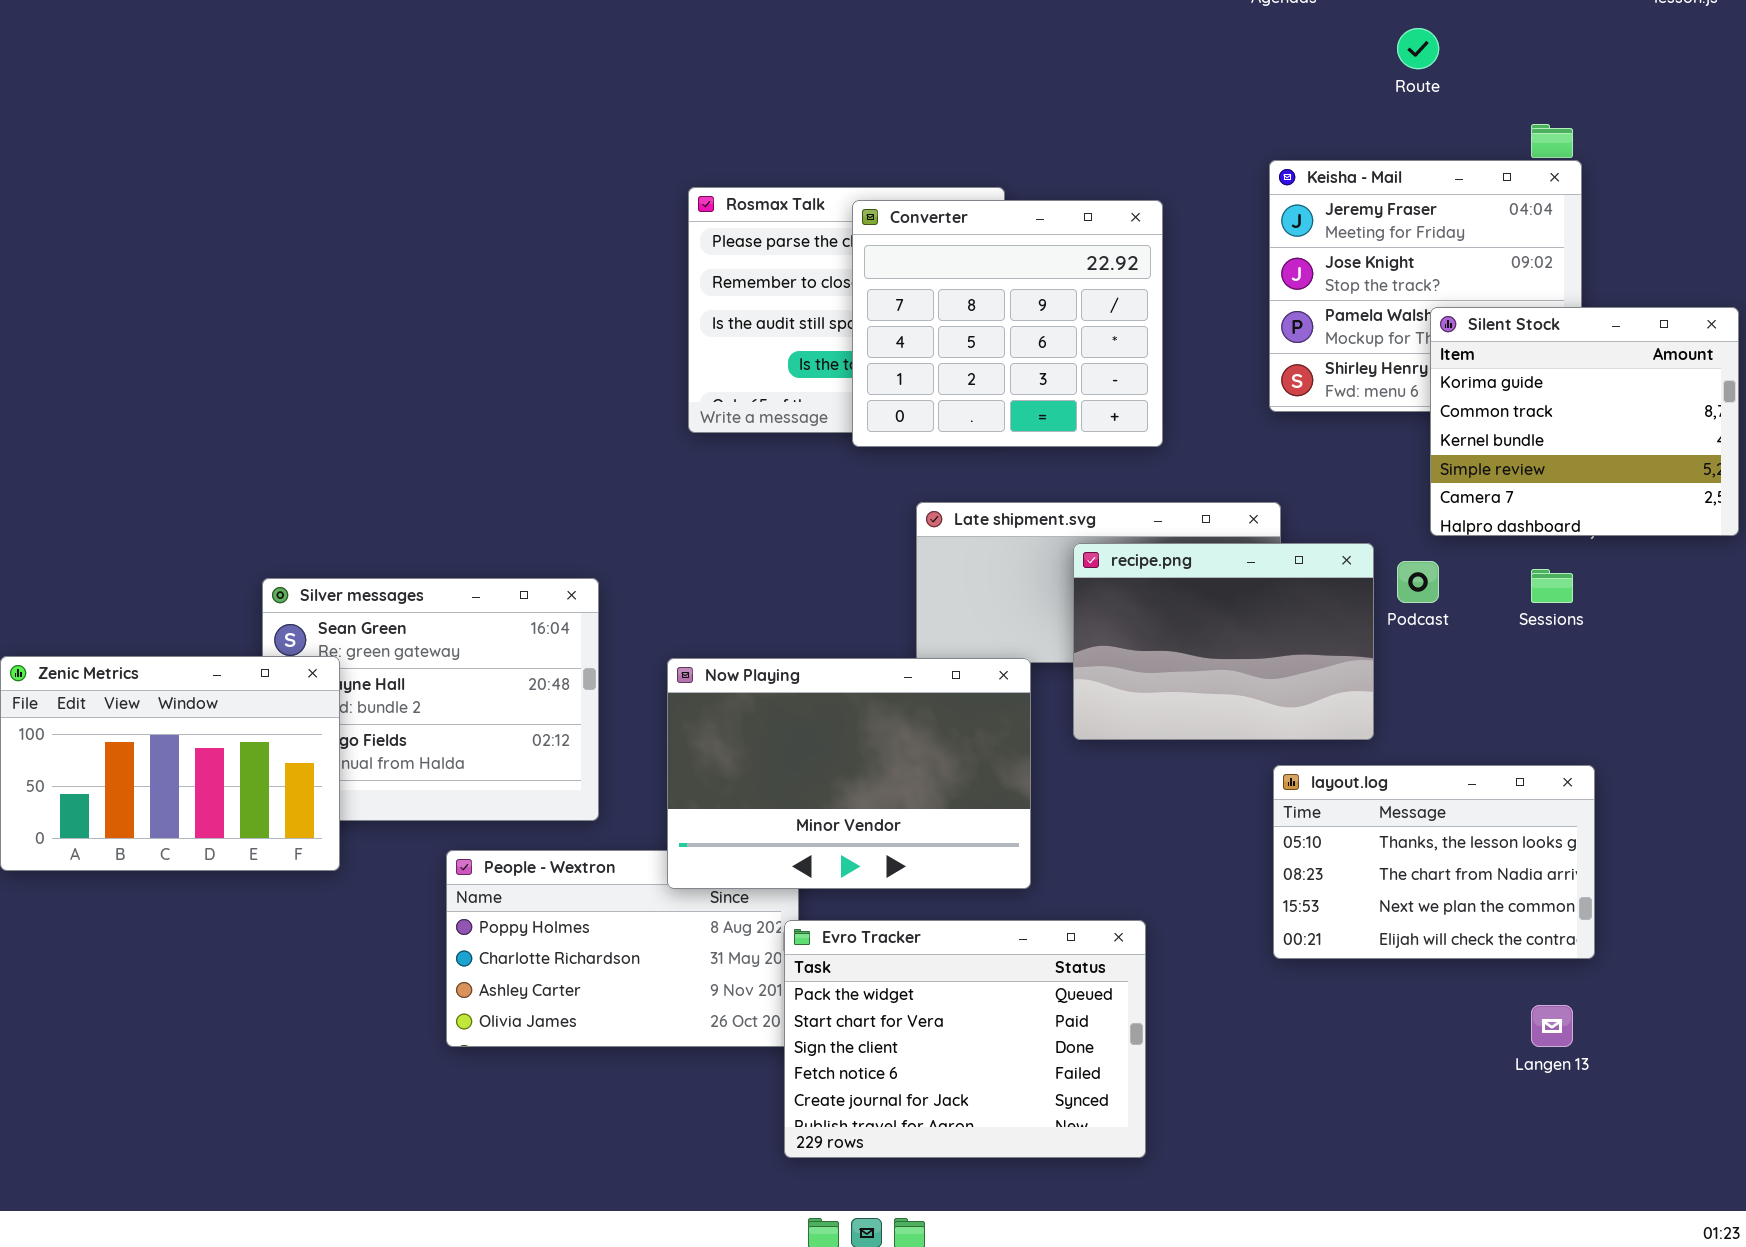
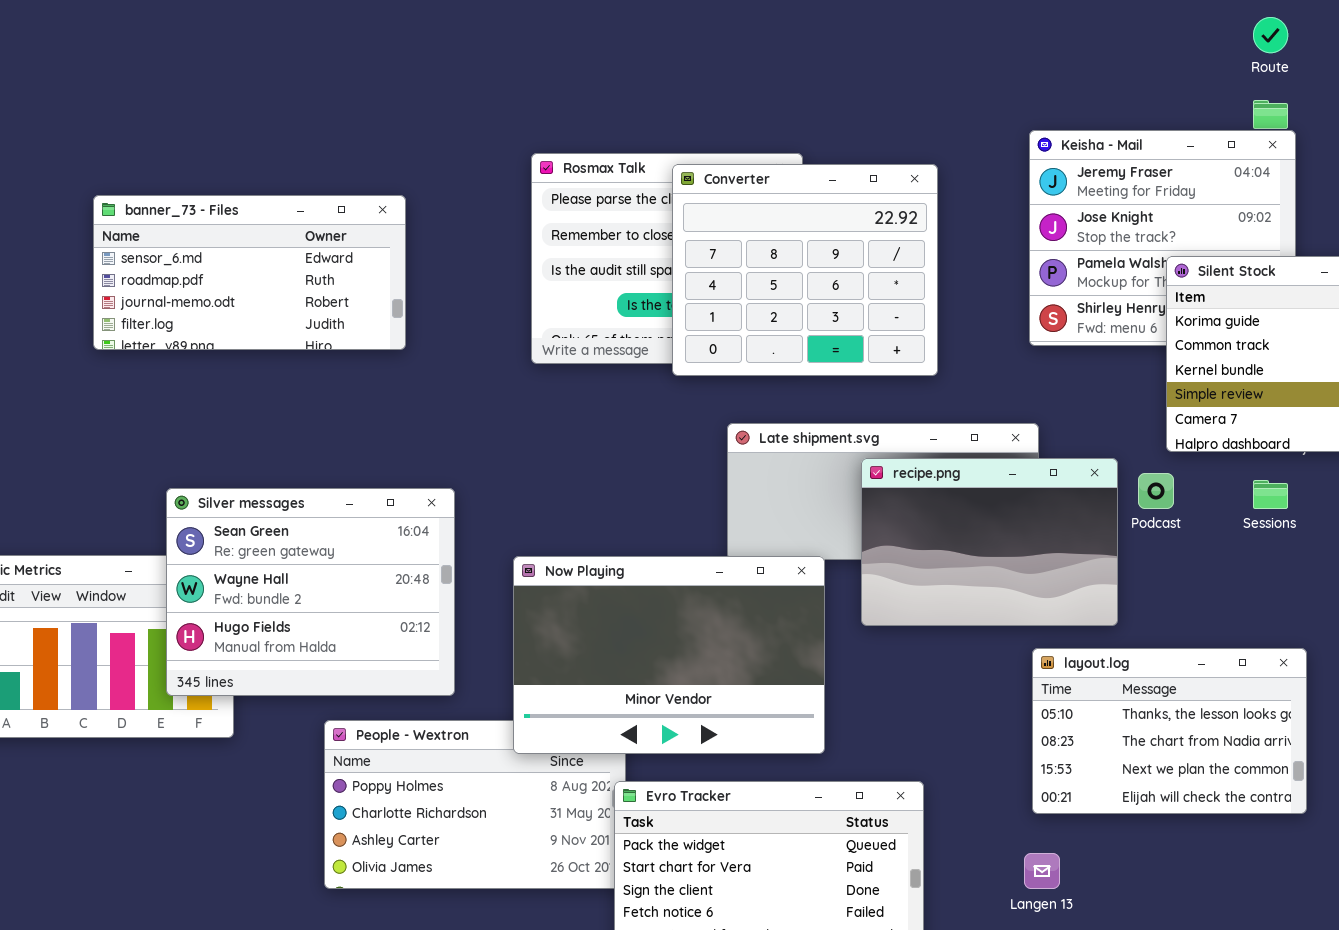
Route: [1397,28,1439,69] -> [1253,17,1288,53], moved
banner_73 - Files: none -> [93,195,406,350], opened
Silver messages: [262,578,599,821] -> [166,488,455,696], raised
Langen 13: [1531,1005,1573,1047] -> [1024,853,1060,889], moved

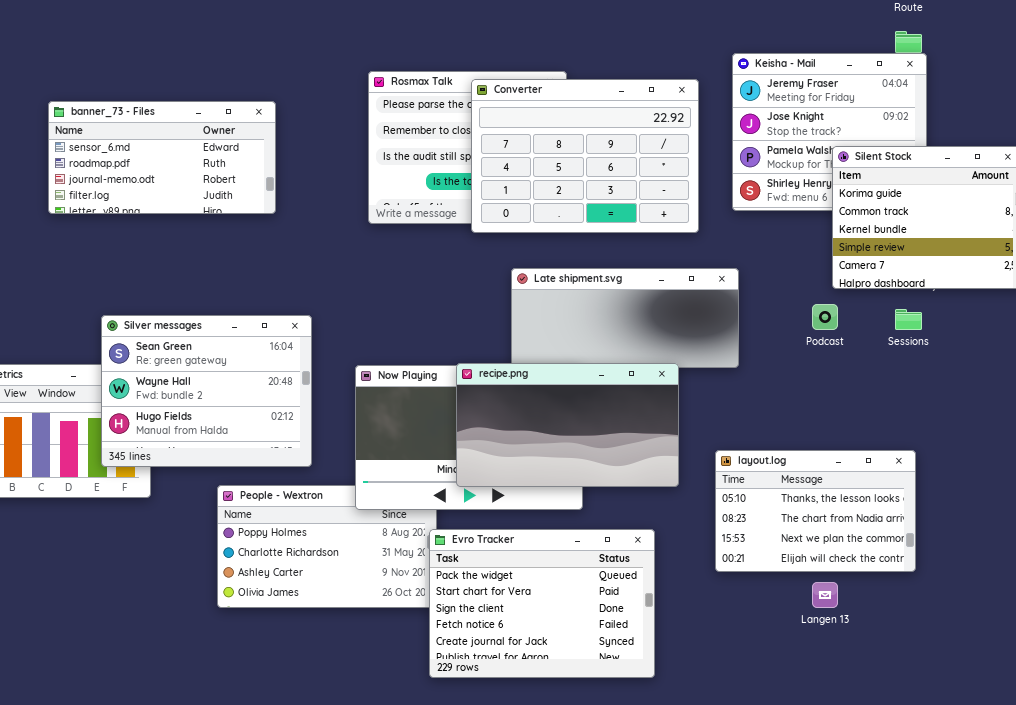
Converter: [672,164,938,376] -> [471,79,699,233], resized
recipe.png: [861,458,1118,626] -> [456,363,679,487], moved, resized
layout.log: [1032,648,1307,814] -> [715,450,916,572], moved
Langen 13: [1024,853,1060,889] -> [812,582,838,608], moved

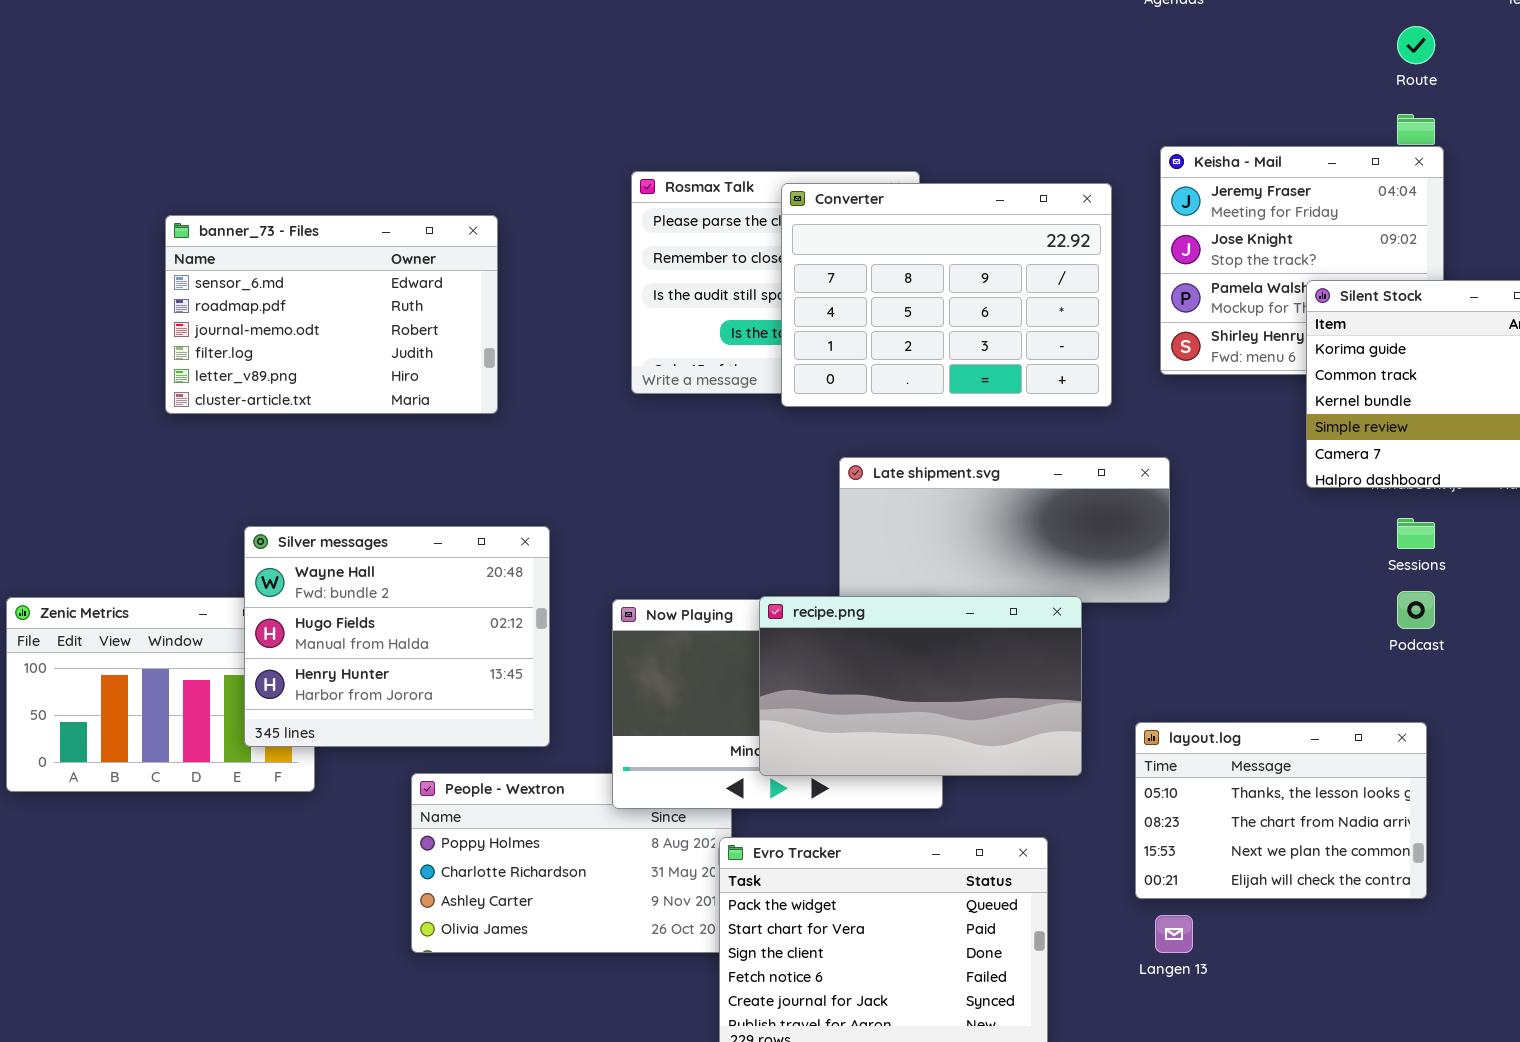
banner_73 - Files: [48,101,276,214] -> [165,215,498,414], resized
Podcast: [812,304,838,330] -> [1397,591,1435,629], moved
Silver messages: [101,315,312,467] -> [244,526,550,747], scrolled down 1 row
Langen 13: [812,582,838,608] -> [1155,915,1193,953], moved

